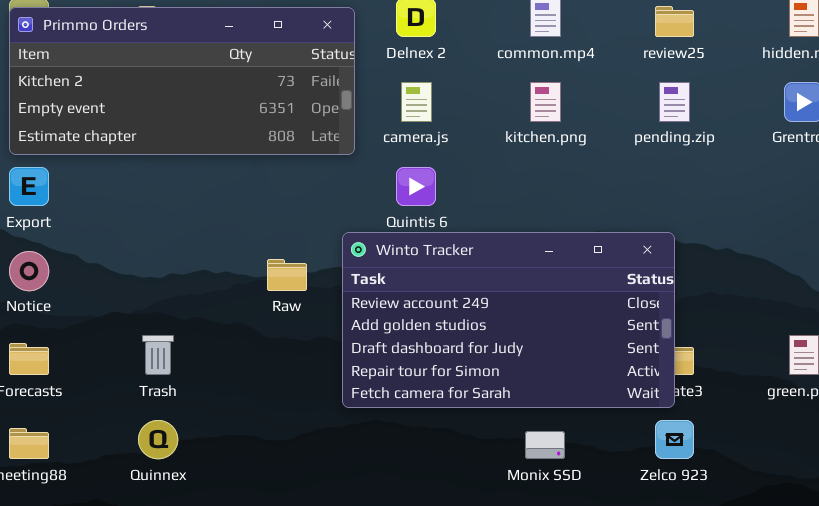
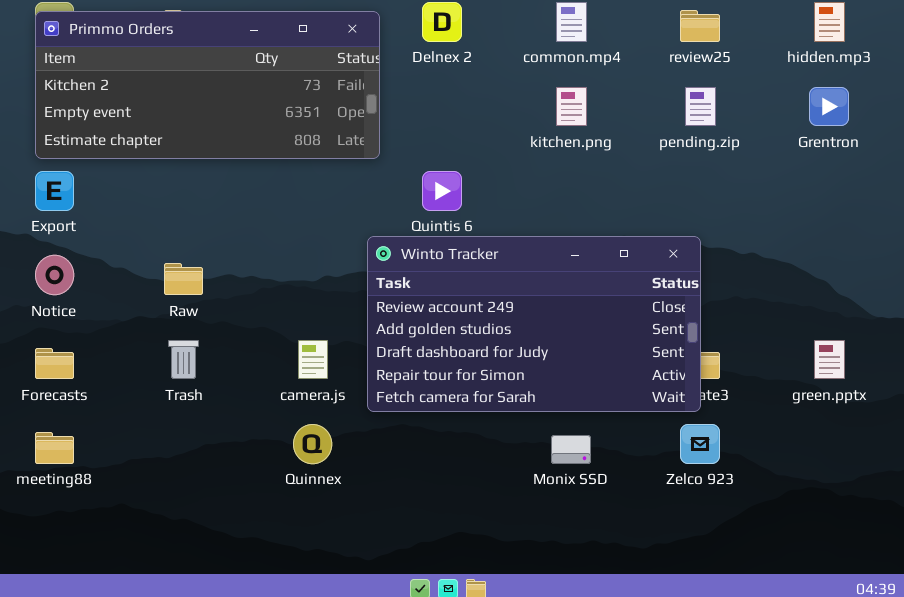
camera.js: [401,82,432,122] -> [298,340,328,379], moved
Raw: [267,259,307,291] -> [164,263,203,295], moved
Quinnex: [138,420,178,459] -> [293,424,332,464], moved

